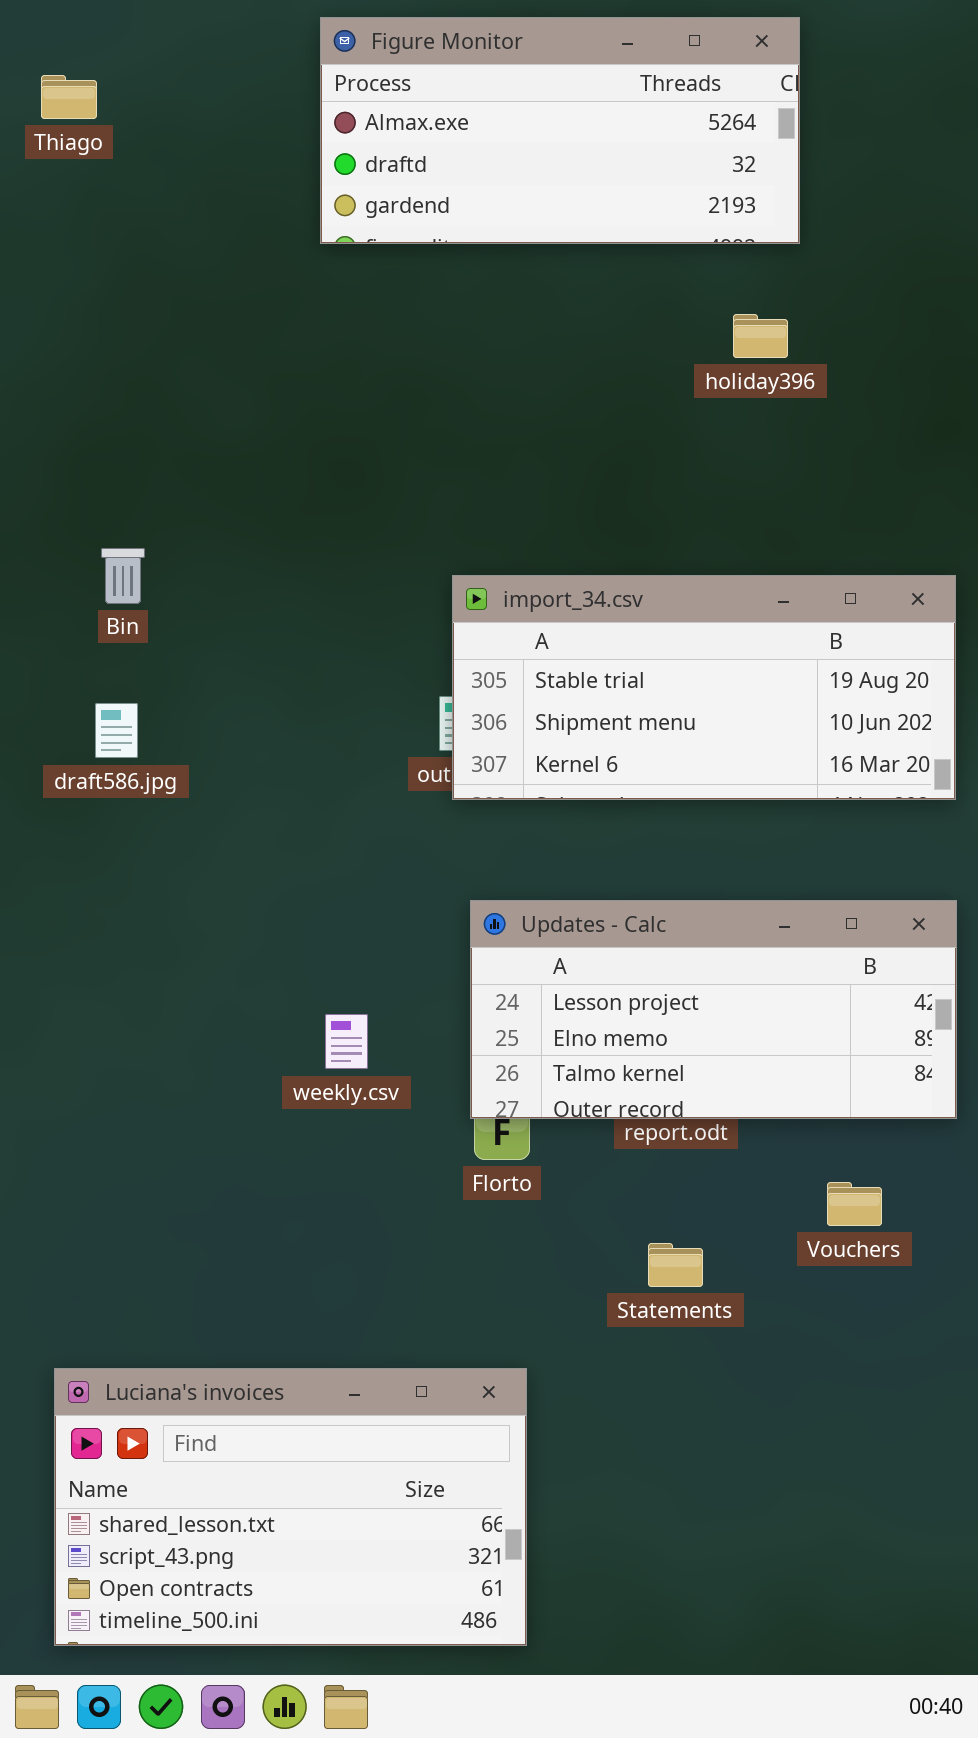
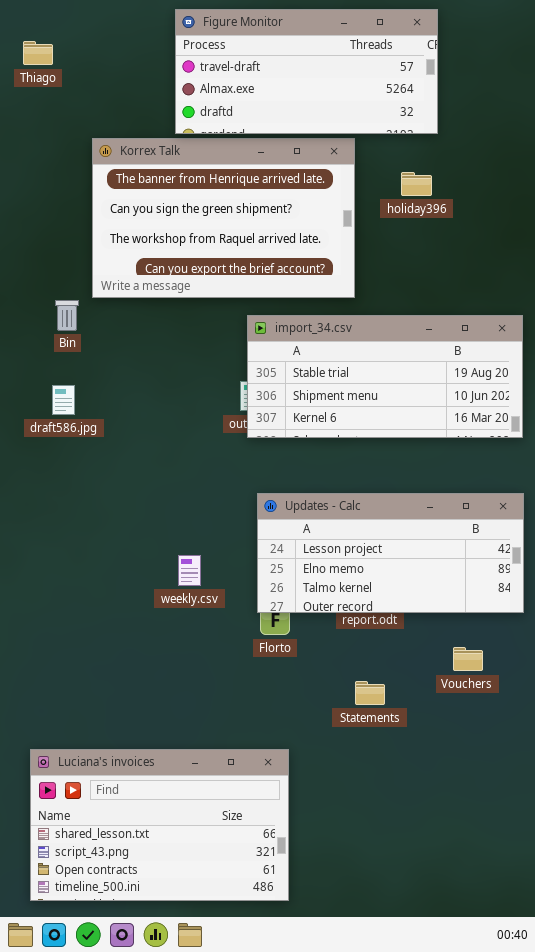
Figure Monitor: [320,17,800,244] -> [175,9,438,134], scrolled up 1 row
Korrex Talk: none -> [92,138,355,298], opened

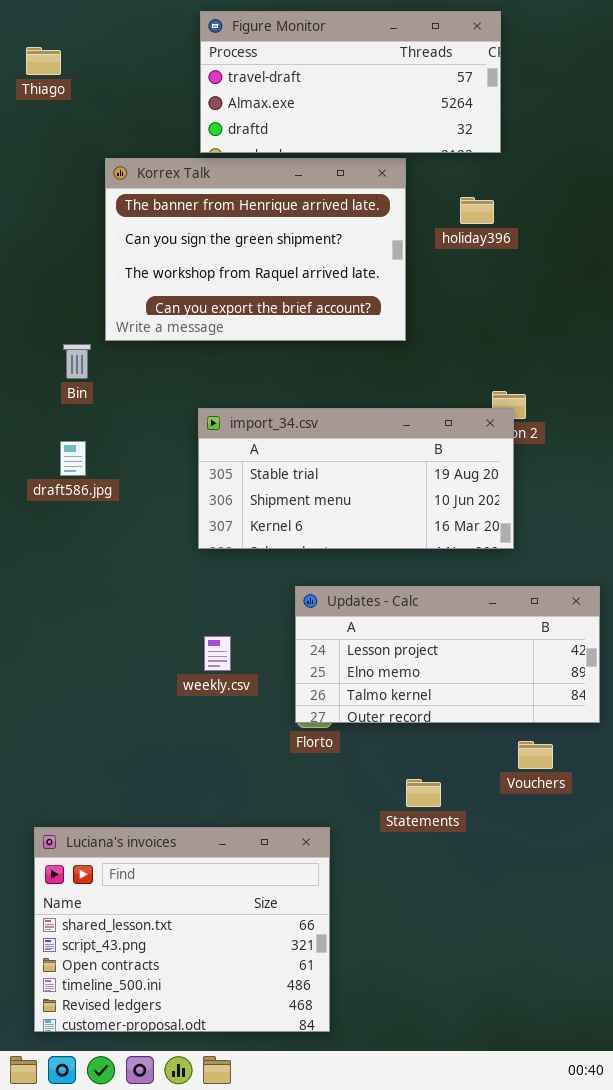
import_34.csv: [247,315,523,438] -> [198,408,514,549], moved
Updates - Calc: [257,493,524,613] -> [295,586,600,723], moved
Luciana's invoices: [30,749,289,901] -> [34,827,330,1032], resized

